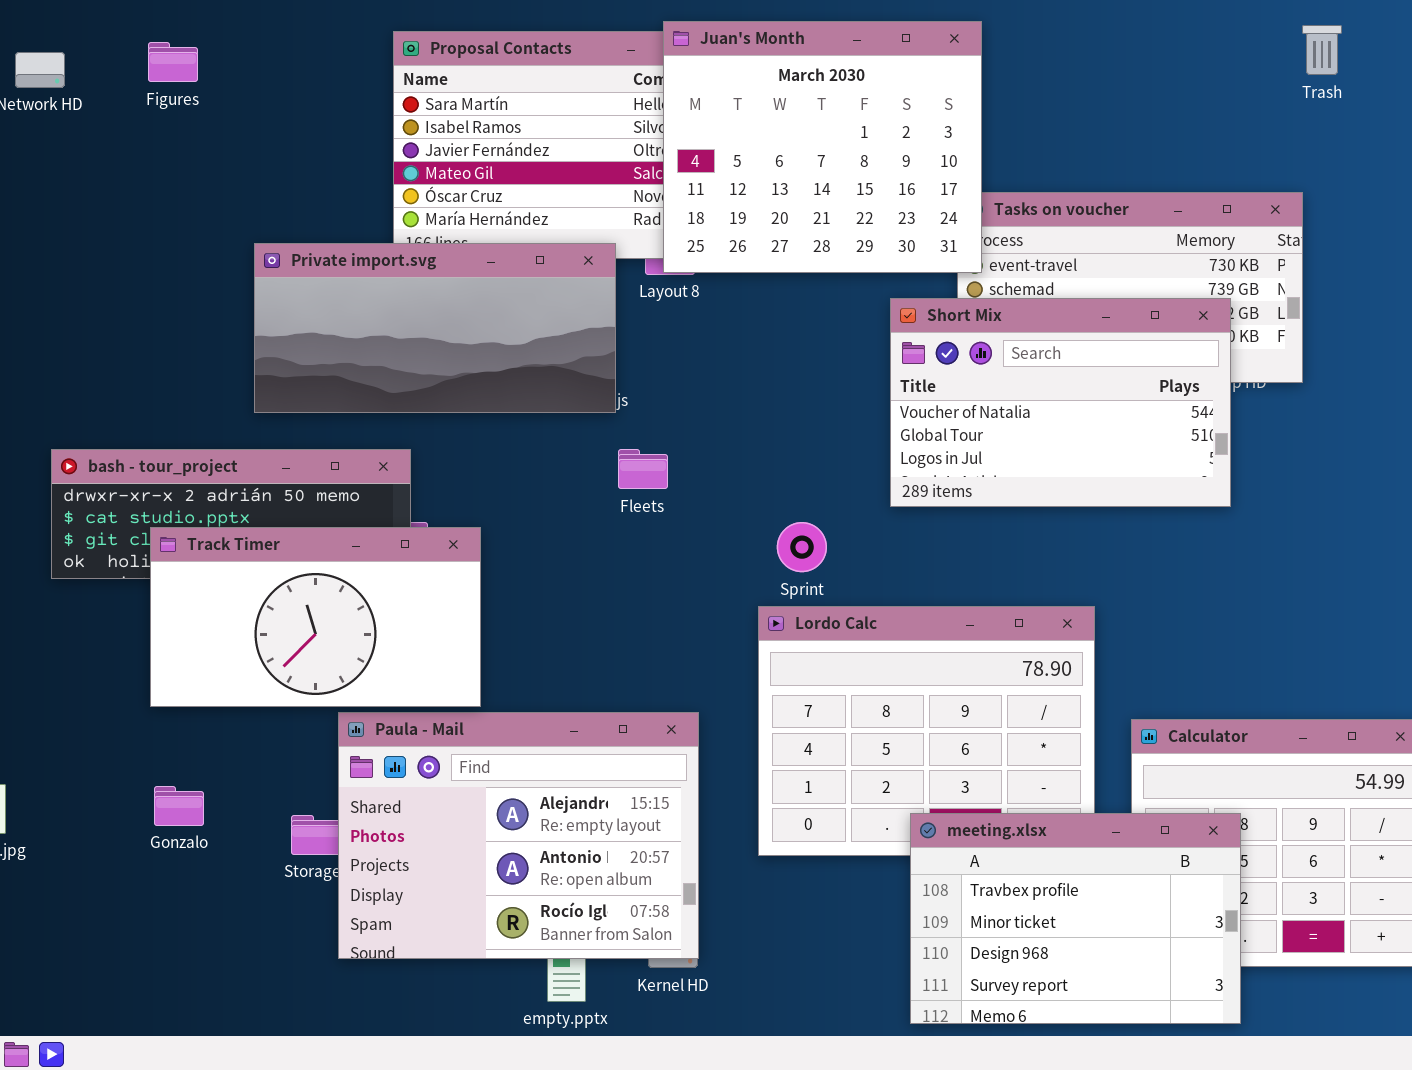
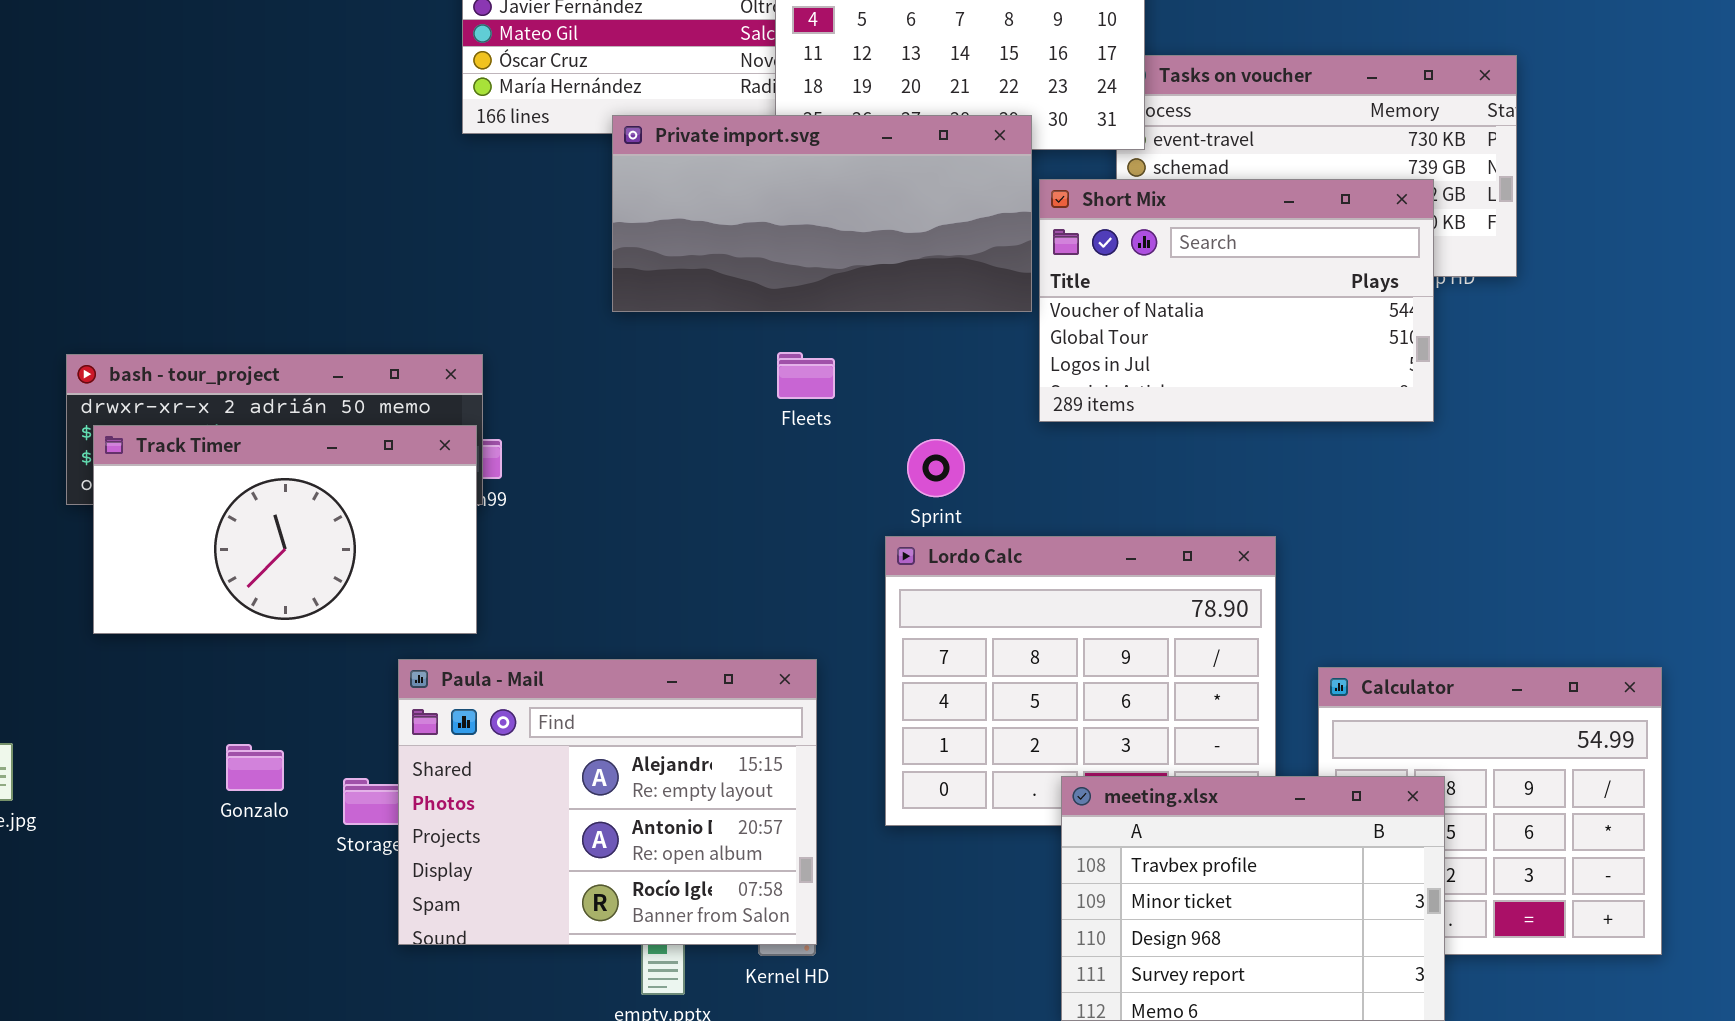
Private import.svg: [254,243,616,413] -> [612,115,1032,312], moved
Fleets: [618,449,668,489] -> [777,352,835,399], moved
Track Timer: [150,527,481,707] -> [93,425,477,634], moved
Gonzalo: [154,786,204,826] -> [226,744,284,791], moved

